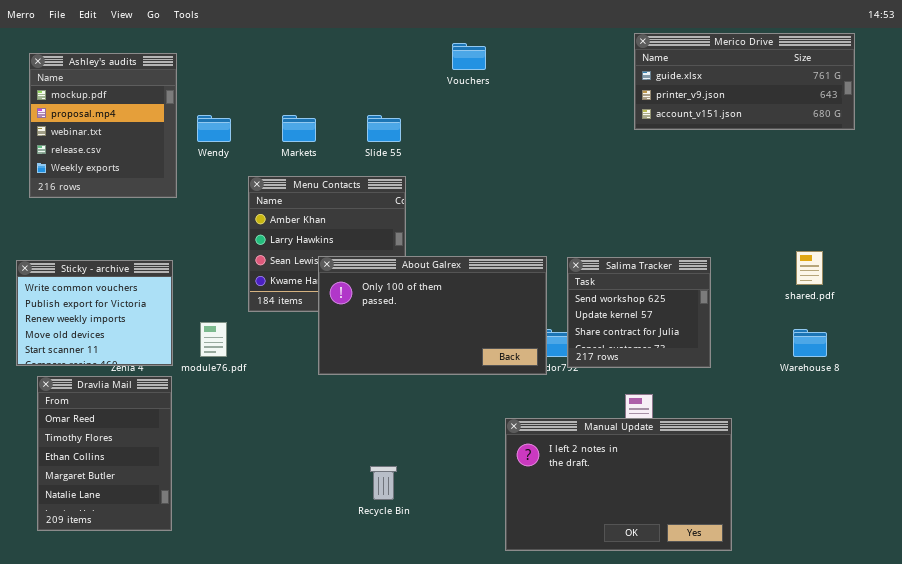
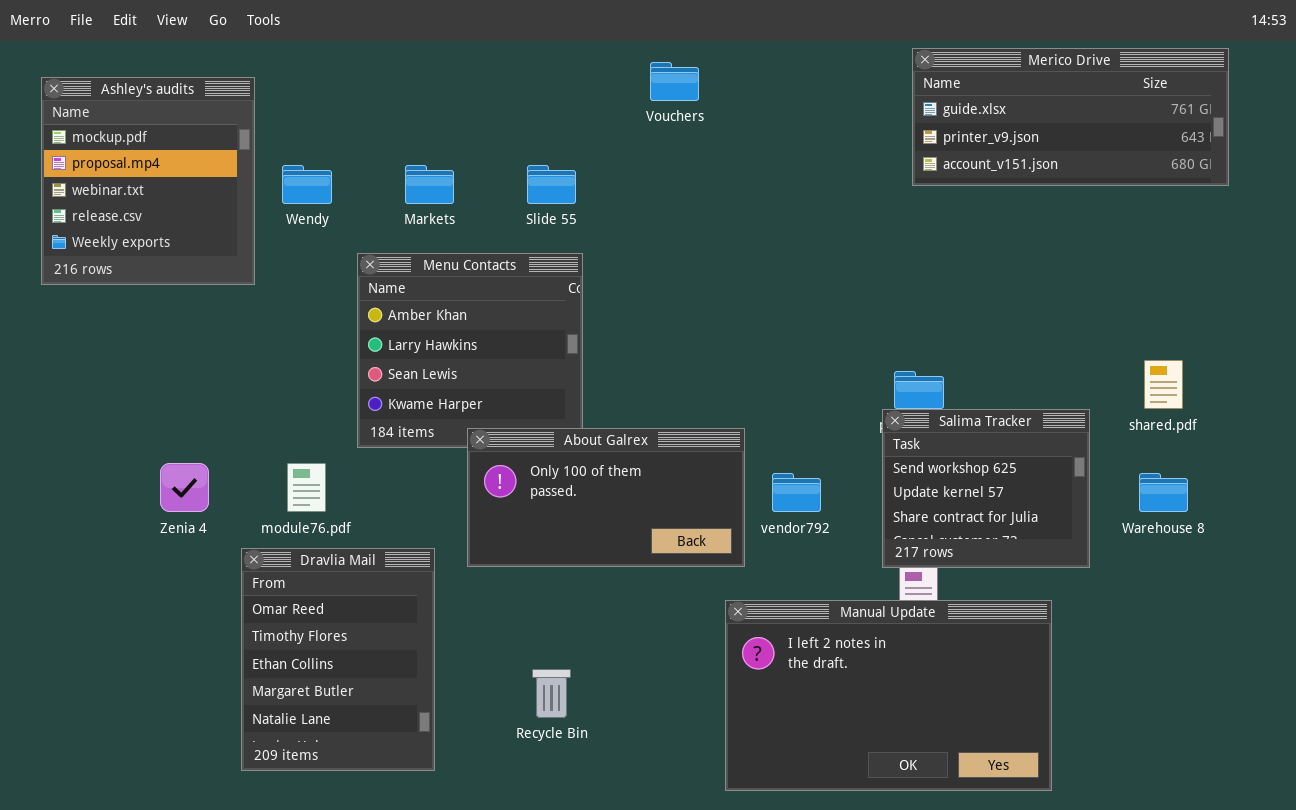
About Galrex: [318,256,547,375] -> [467,428,745,567], moved, resized
Salima Tracker: [567,257,711,368] -> [882,409,1090,568], moved
Sticky - archive: [16,260,173,366] -> none, closed
Dravlia Mail: [37,376,172,531] -> [241,548,435,771], moved

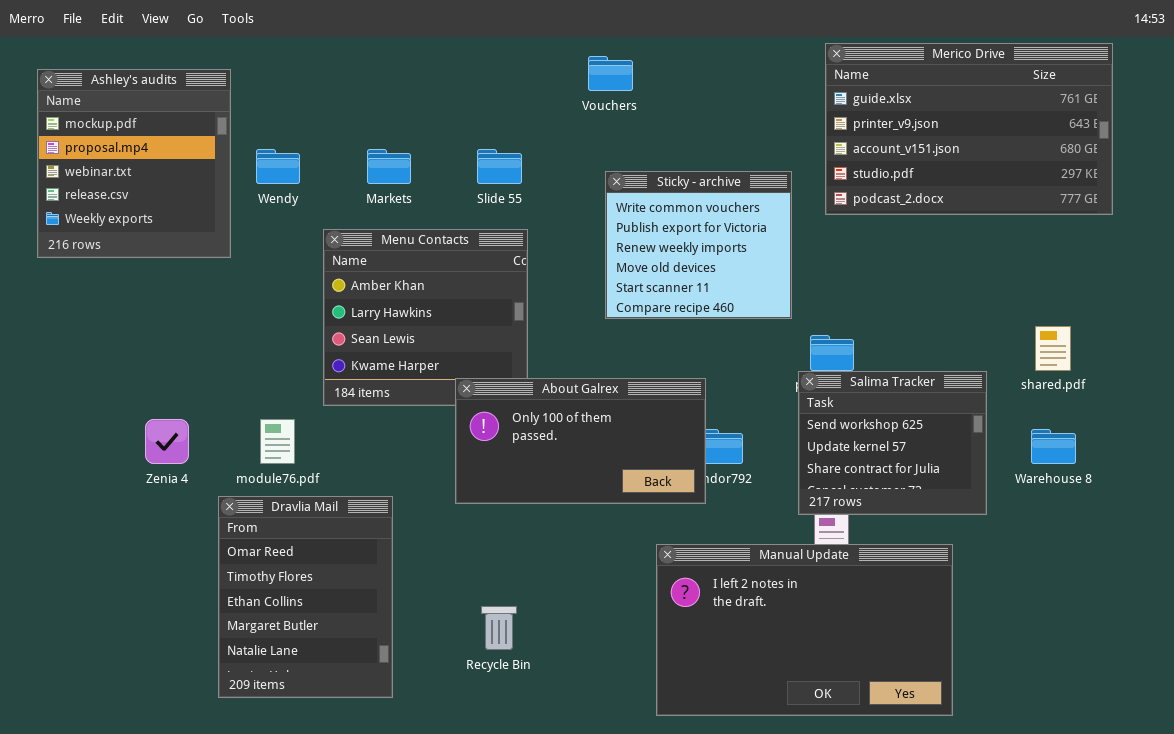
Merico Drive: [912,48,1229,186] -> [825,43,1113,215], resized
Sticky - archive: none -> [605,171,792,319], opened
About Galrex: [467,428,745,567] -> [455,378,706,504], moved

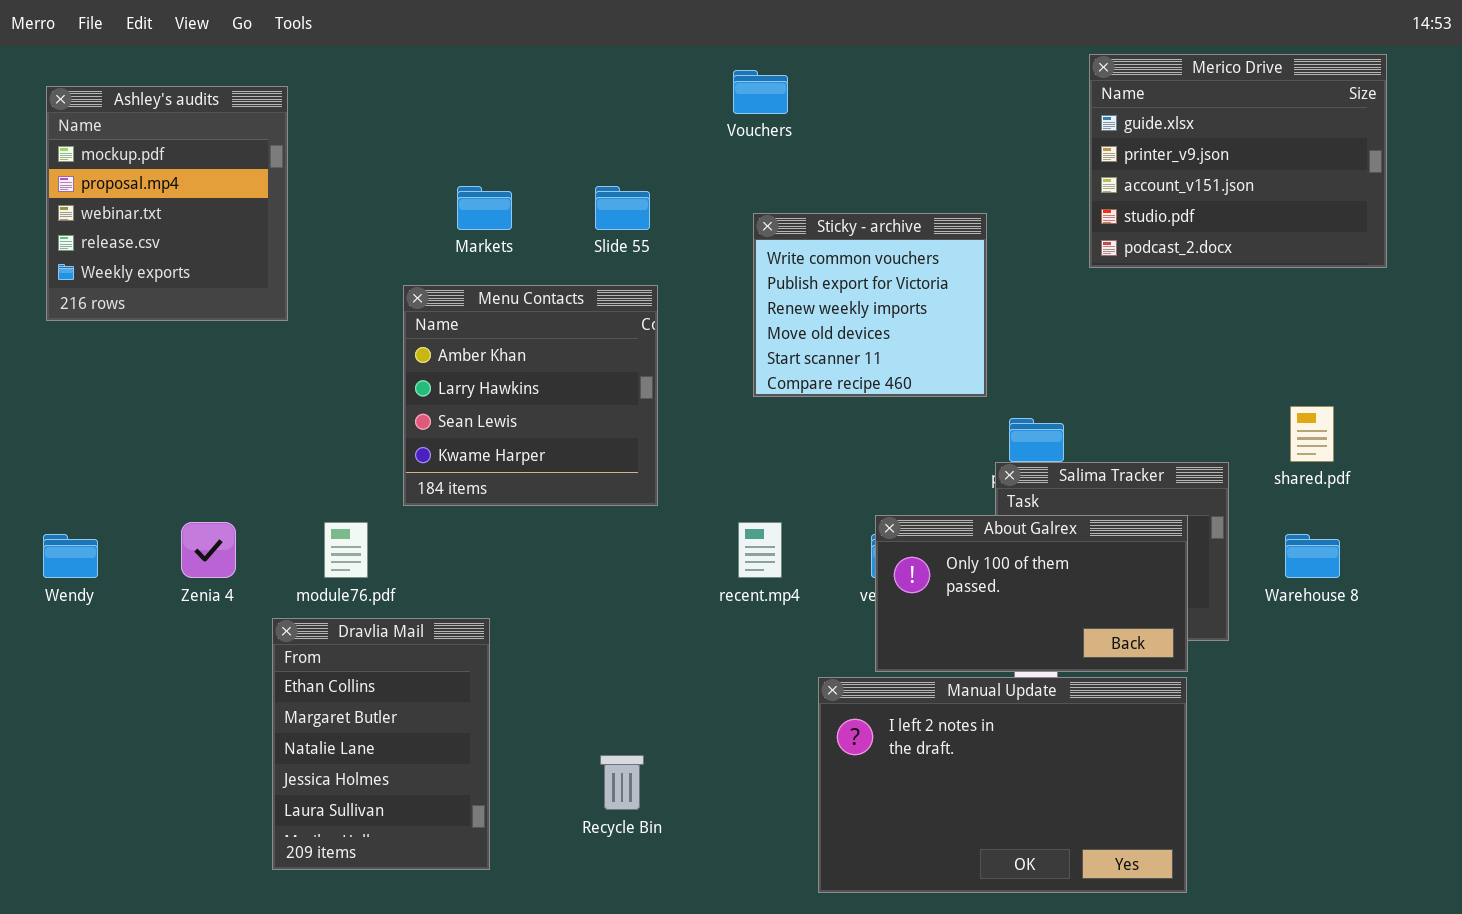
Merico Drive: [825,43,1113,215] -> [1089,54,1387,268], resized
Wendy: [256,149,300,184] -> [43,534,98,578], moved
About Galrex: [455,378,706,504] -> [875,515,1188,672], moved
Dravlia Mail: [218,496,393,698] -> [272,618,490,870], scrolled down 2 rows

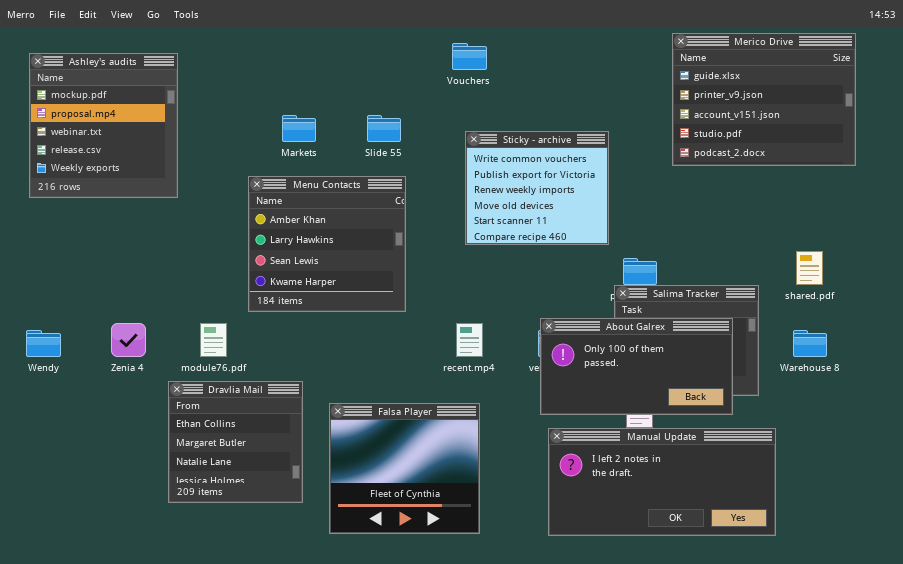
Dravlia Mail: [272,618,490,870] -> [168,381,303,503], resized
Falsa Player: none -> [329,403,480,534], opened
Manual Update: [818,677,1187,893] -> [548,428,776,536], moved, resized

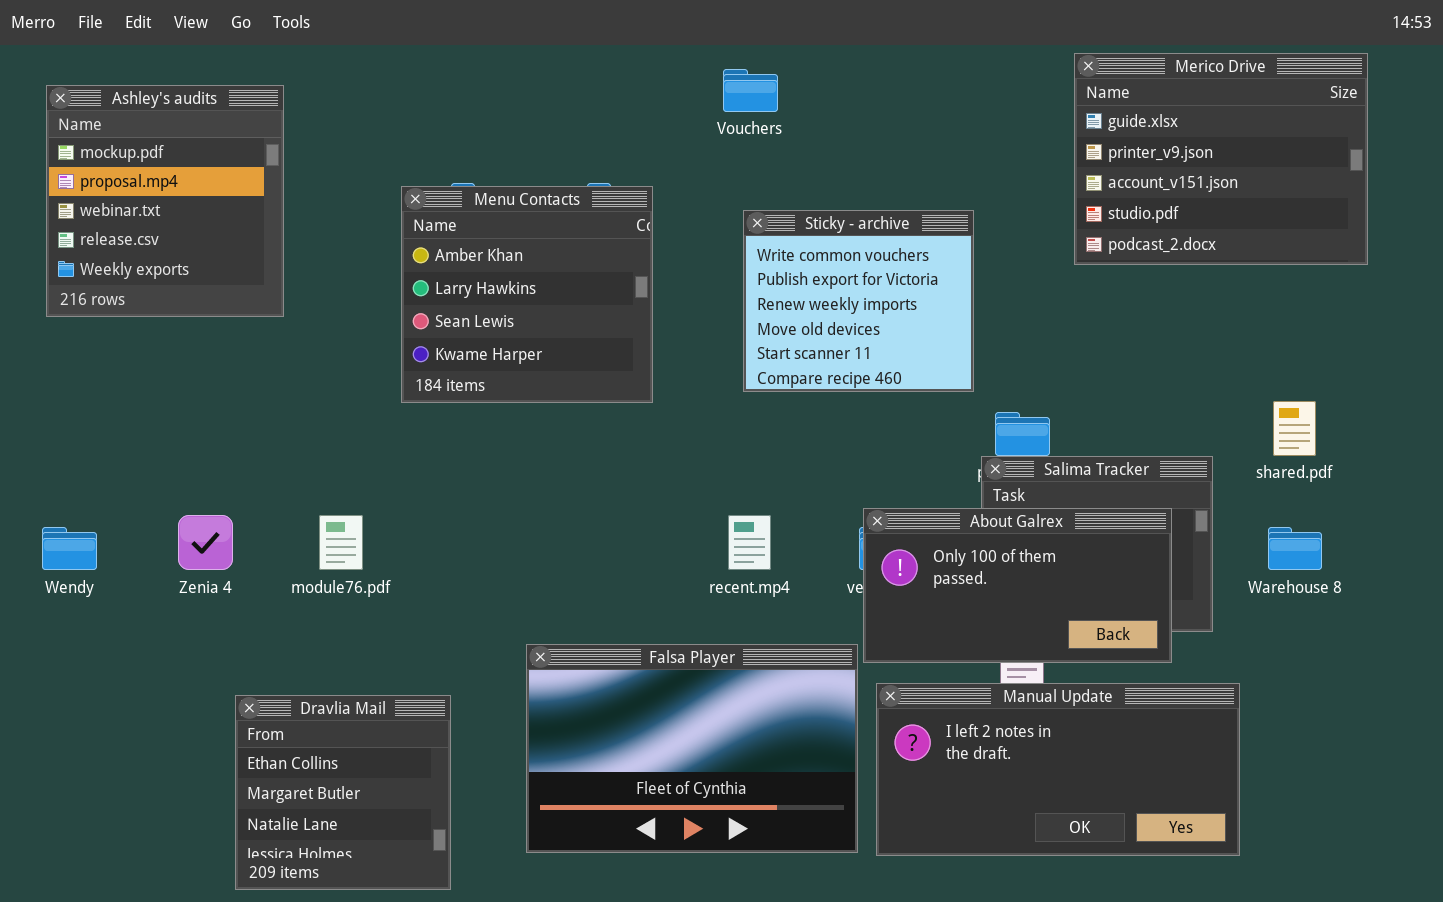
Menu Contacts: [248,176,406,312] -> [401,186,653,403], moved
Dravlia Mail: [168,381,303,503] -> [235,695,451,890], moved
Falsa Player: [329,403,480,534] -> [526,644,858,853], resized

